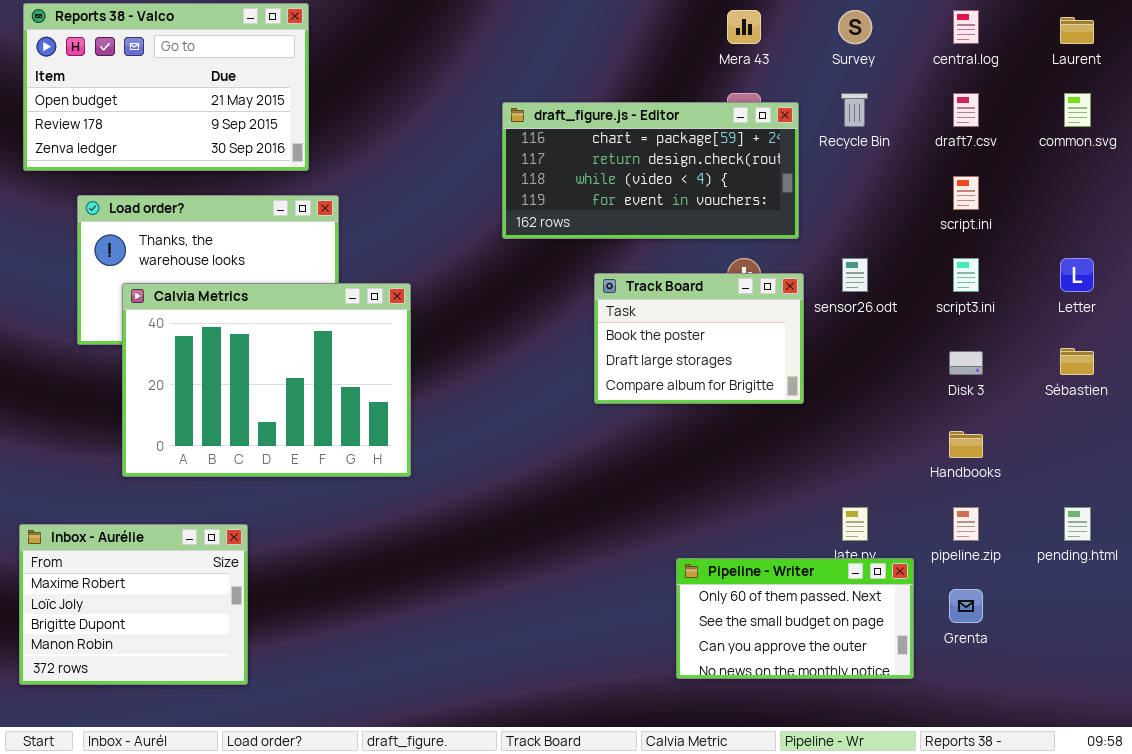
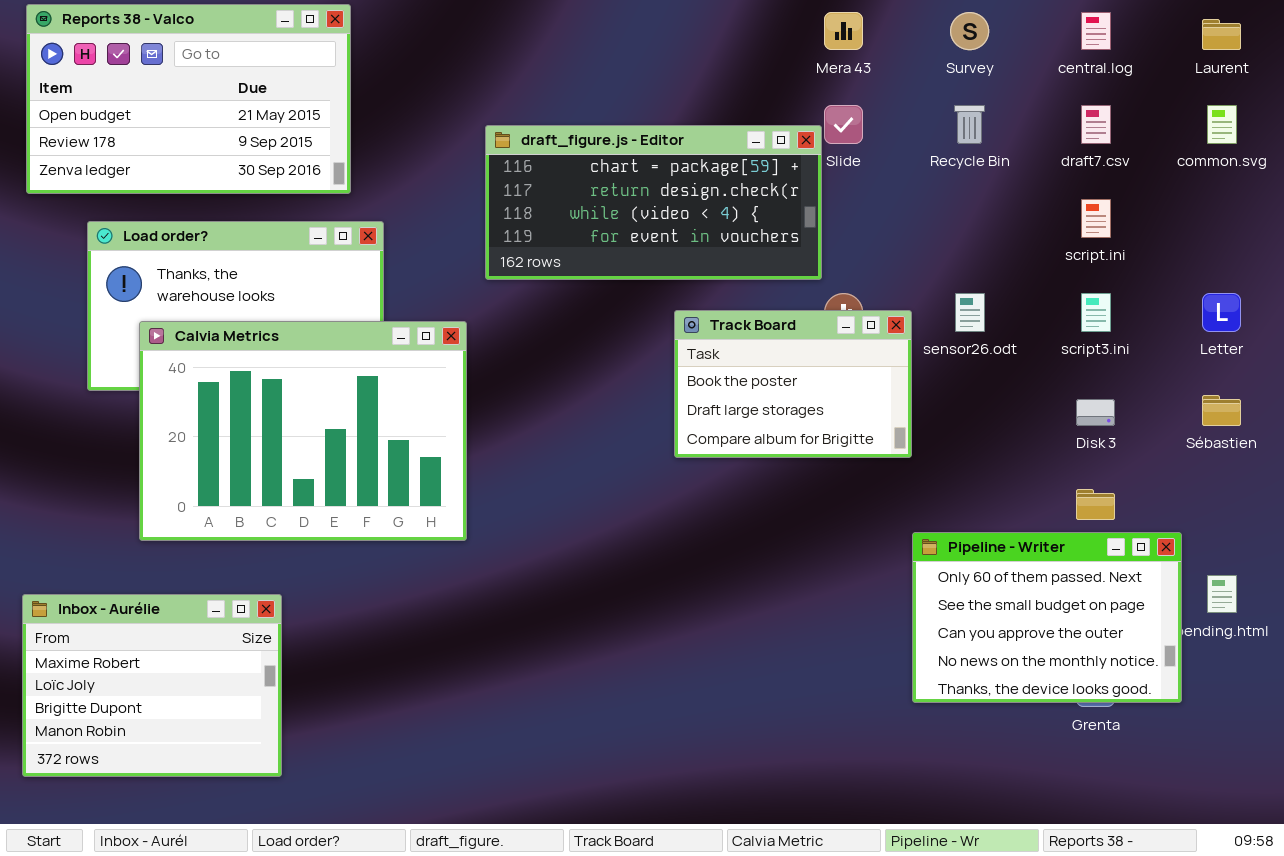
draft_figure.js - Editor: [502,102,799,239] -> [485,125,822,280], moved
Pipeline - Writer: [676,558,914,679] -> [912,532,1182,703], moved, resized

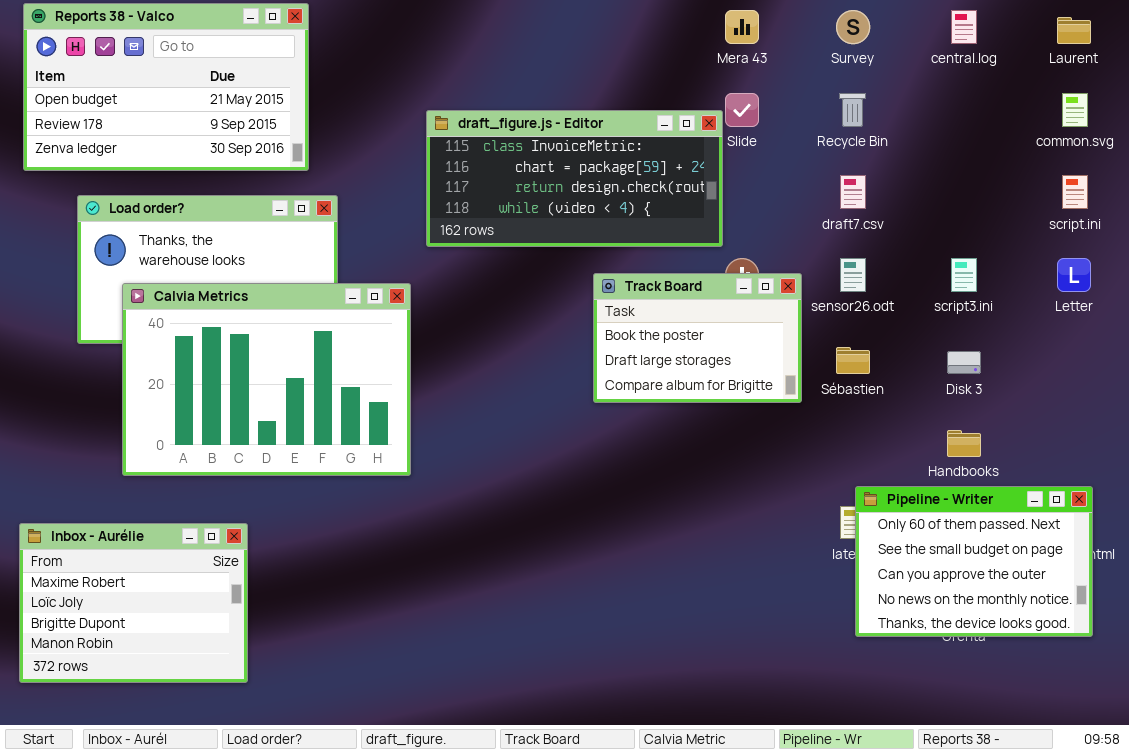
draft7.csv: [1081,105,1111,144] -> [840,175,866,209], moved
draft_figure.js - Editor: [485,125,822,280] -> [426,110,723,247], scrolled up 1 row
script.ini: [1081,199,1111,238] -> [1062,175,1088,209], moved
Sébastien: [1202,395,1241,426] -> [836,347,870,374], moved
Pipeline - Writer: [912,532,1182,703] -> [855,486,1093,637], moved

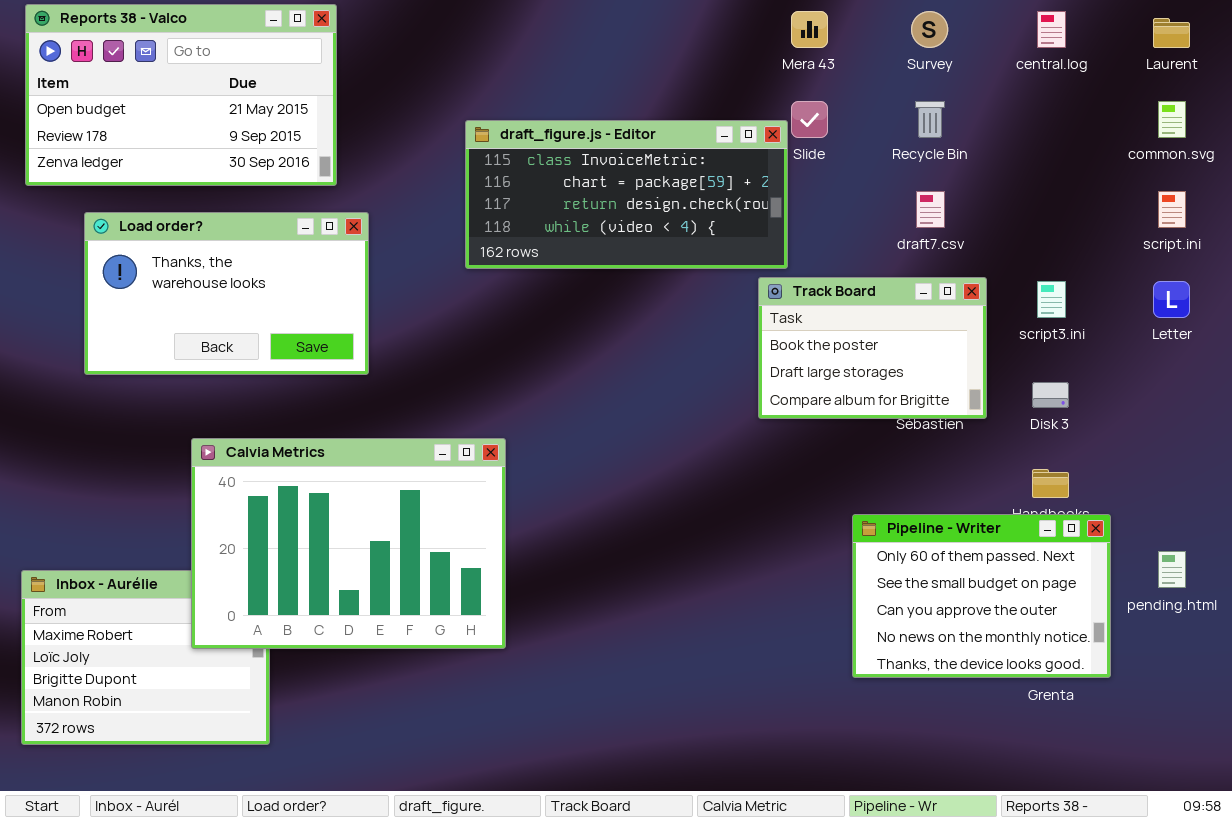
Track Board: [593,273,802,403] -> [758,277,987,419], moved
Calvia Metrics: [122,283,411,476] -> [191,438,506,649], moved
Pipeline - Writer: [855,486,1093,637] -> [852,514,1111,678], moved

